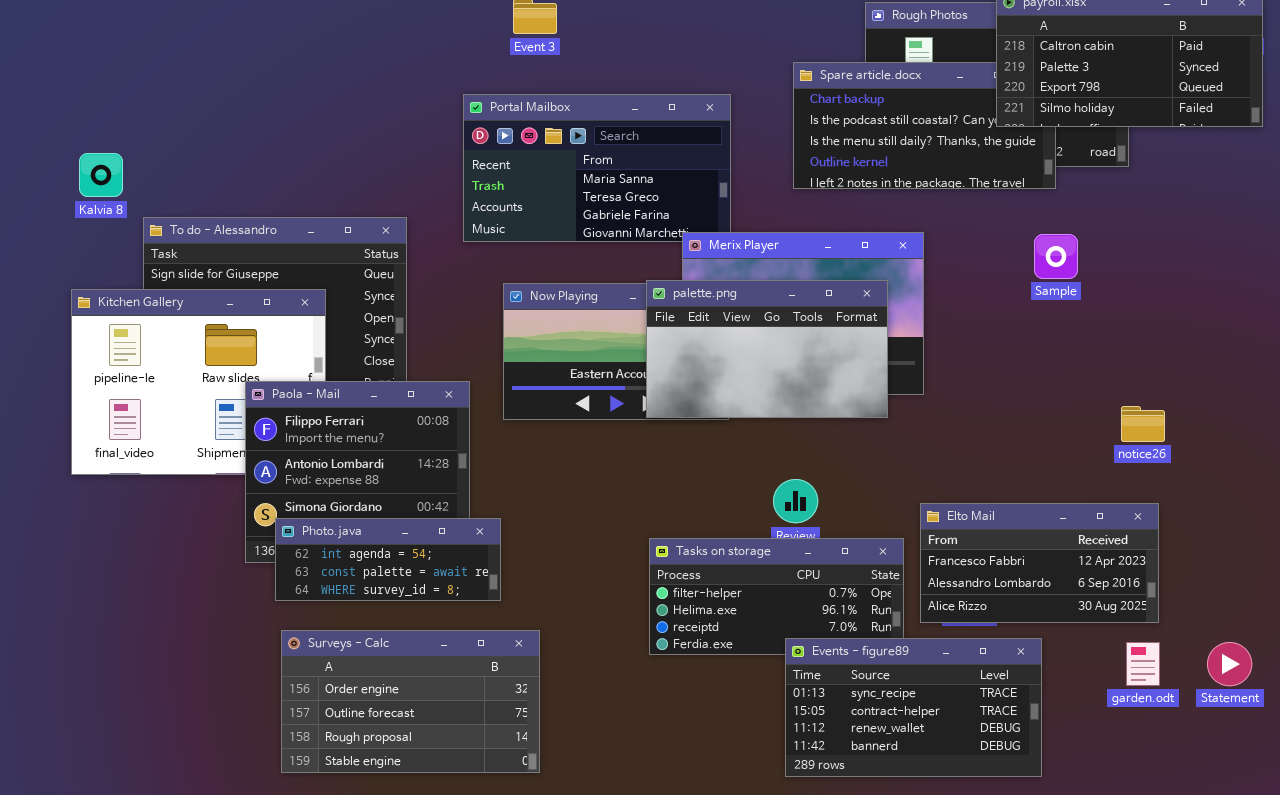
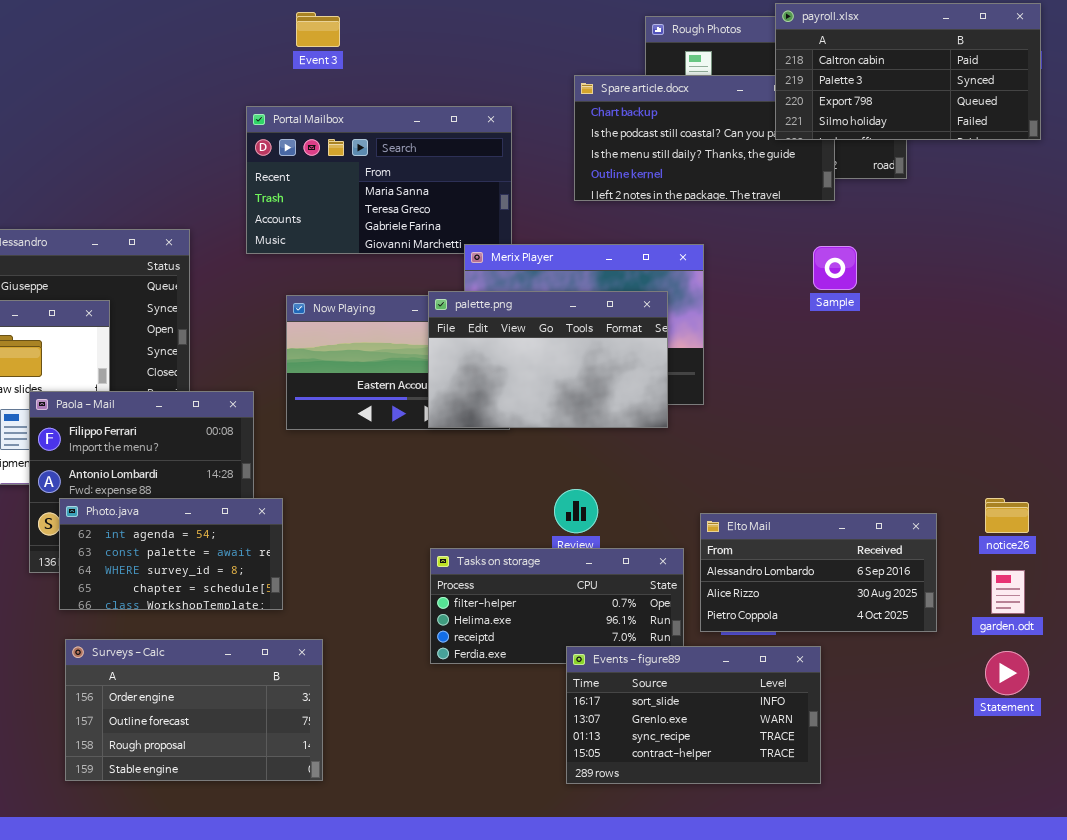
notice26: [1121,406,1165,442] -> [985,498,1029,533], moved
Elto Mail: [920,503,1159,623] -> [700,513,937,632], scrolled down 1 row
Photo.java: [275,518,501,601] -> [59,498,283,610], resized
Events - figure89: [785,638,1042,777] -> [566,646,821,784], scrolled up 2 rows
garden.odt: [1126,642,1160,686] -> [991,570,1025,614], moved

